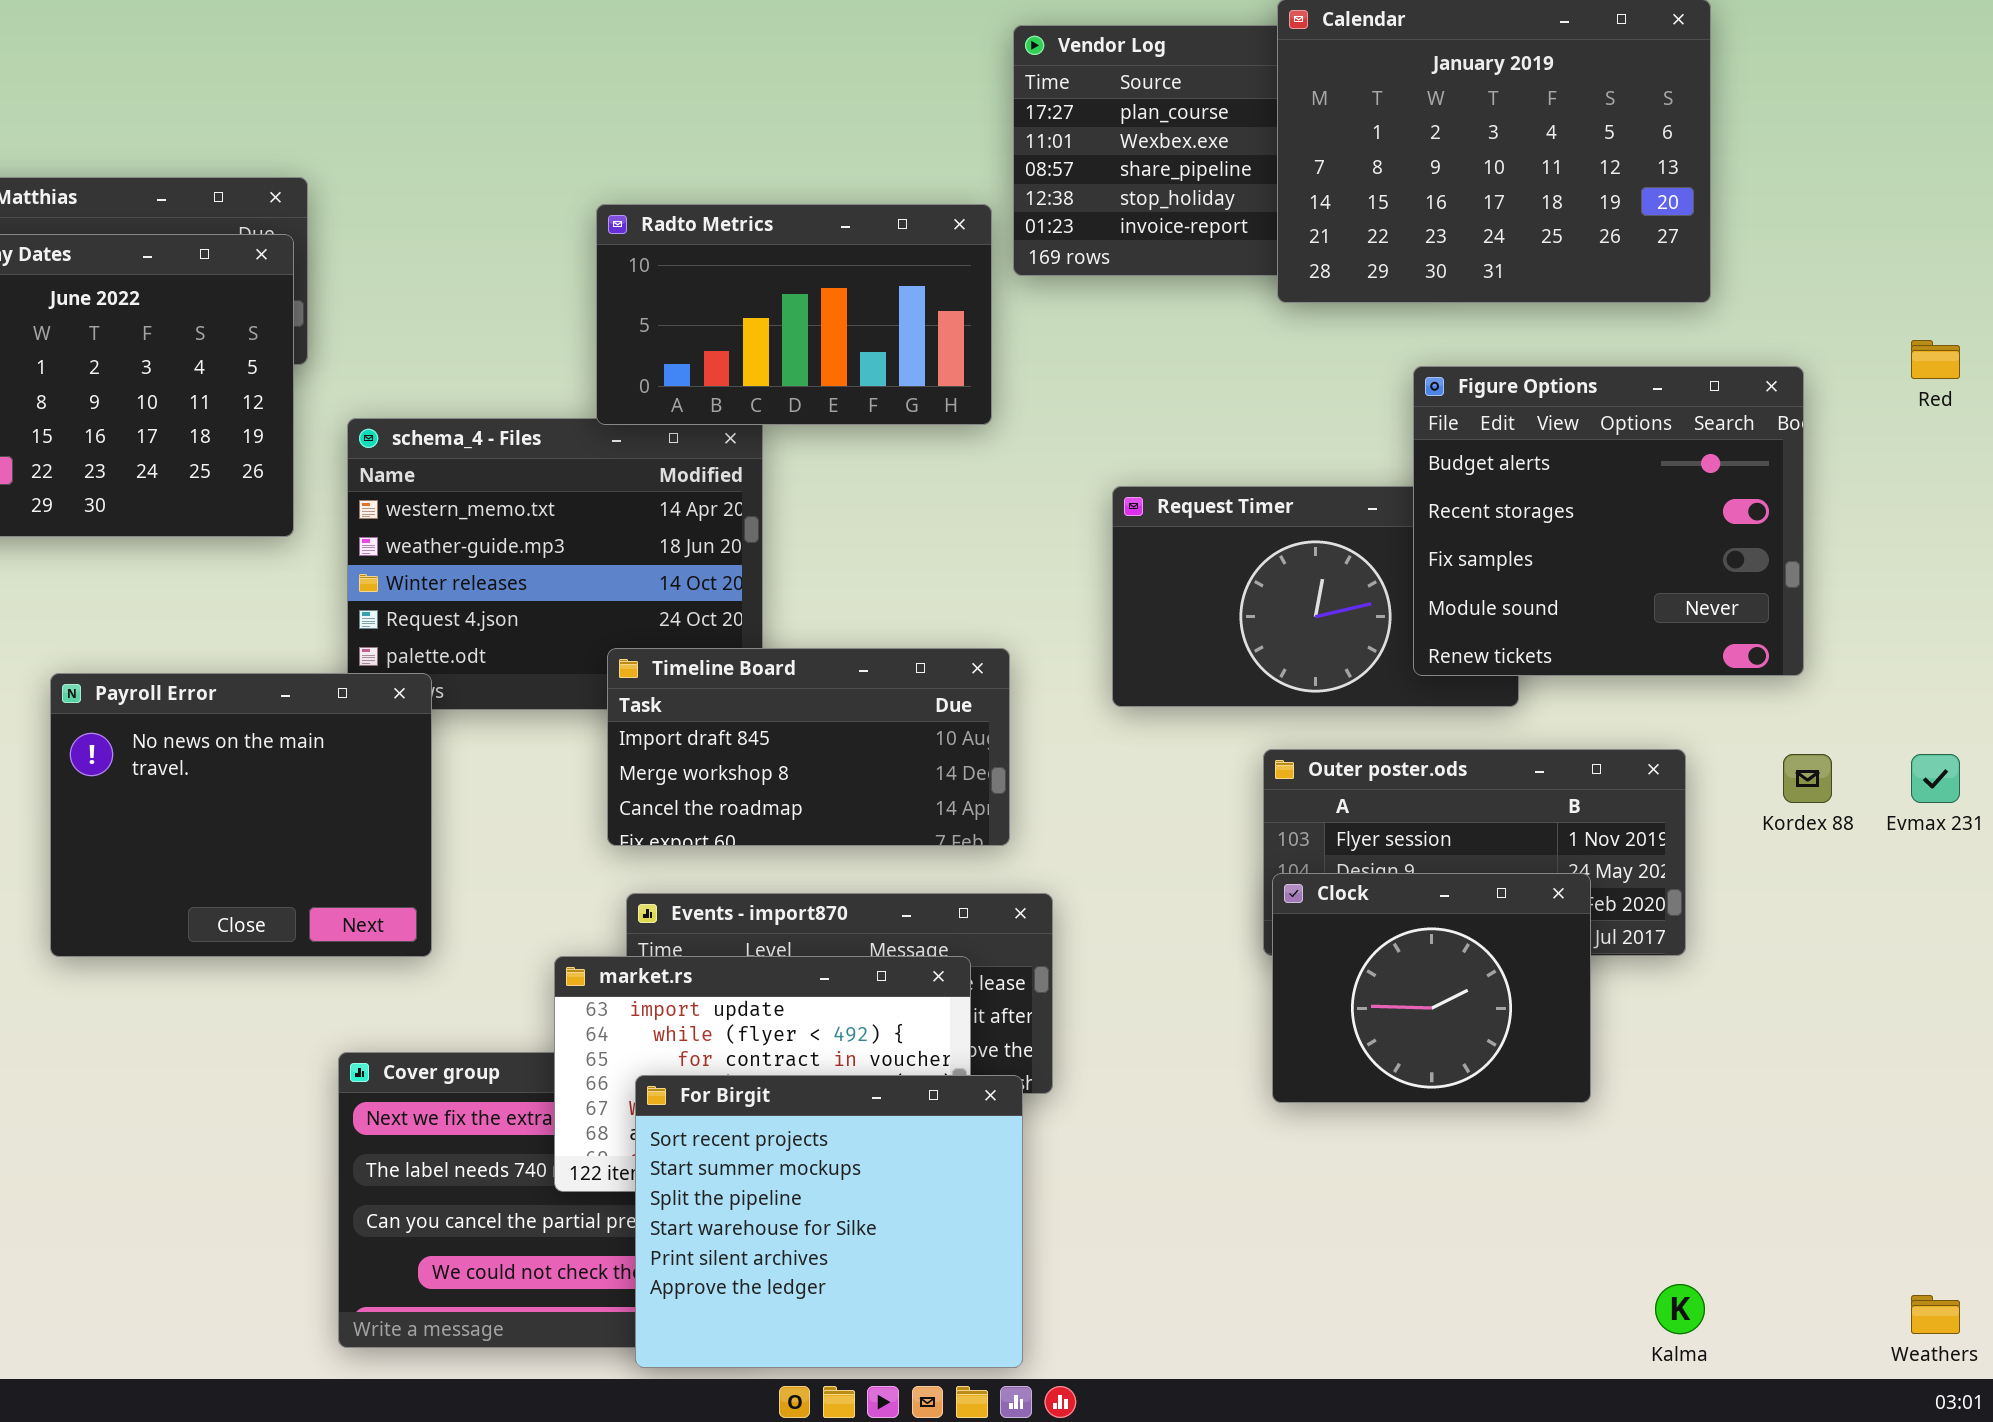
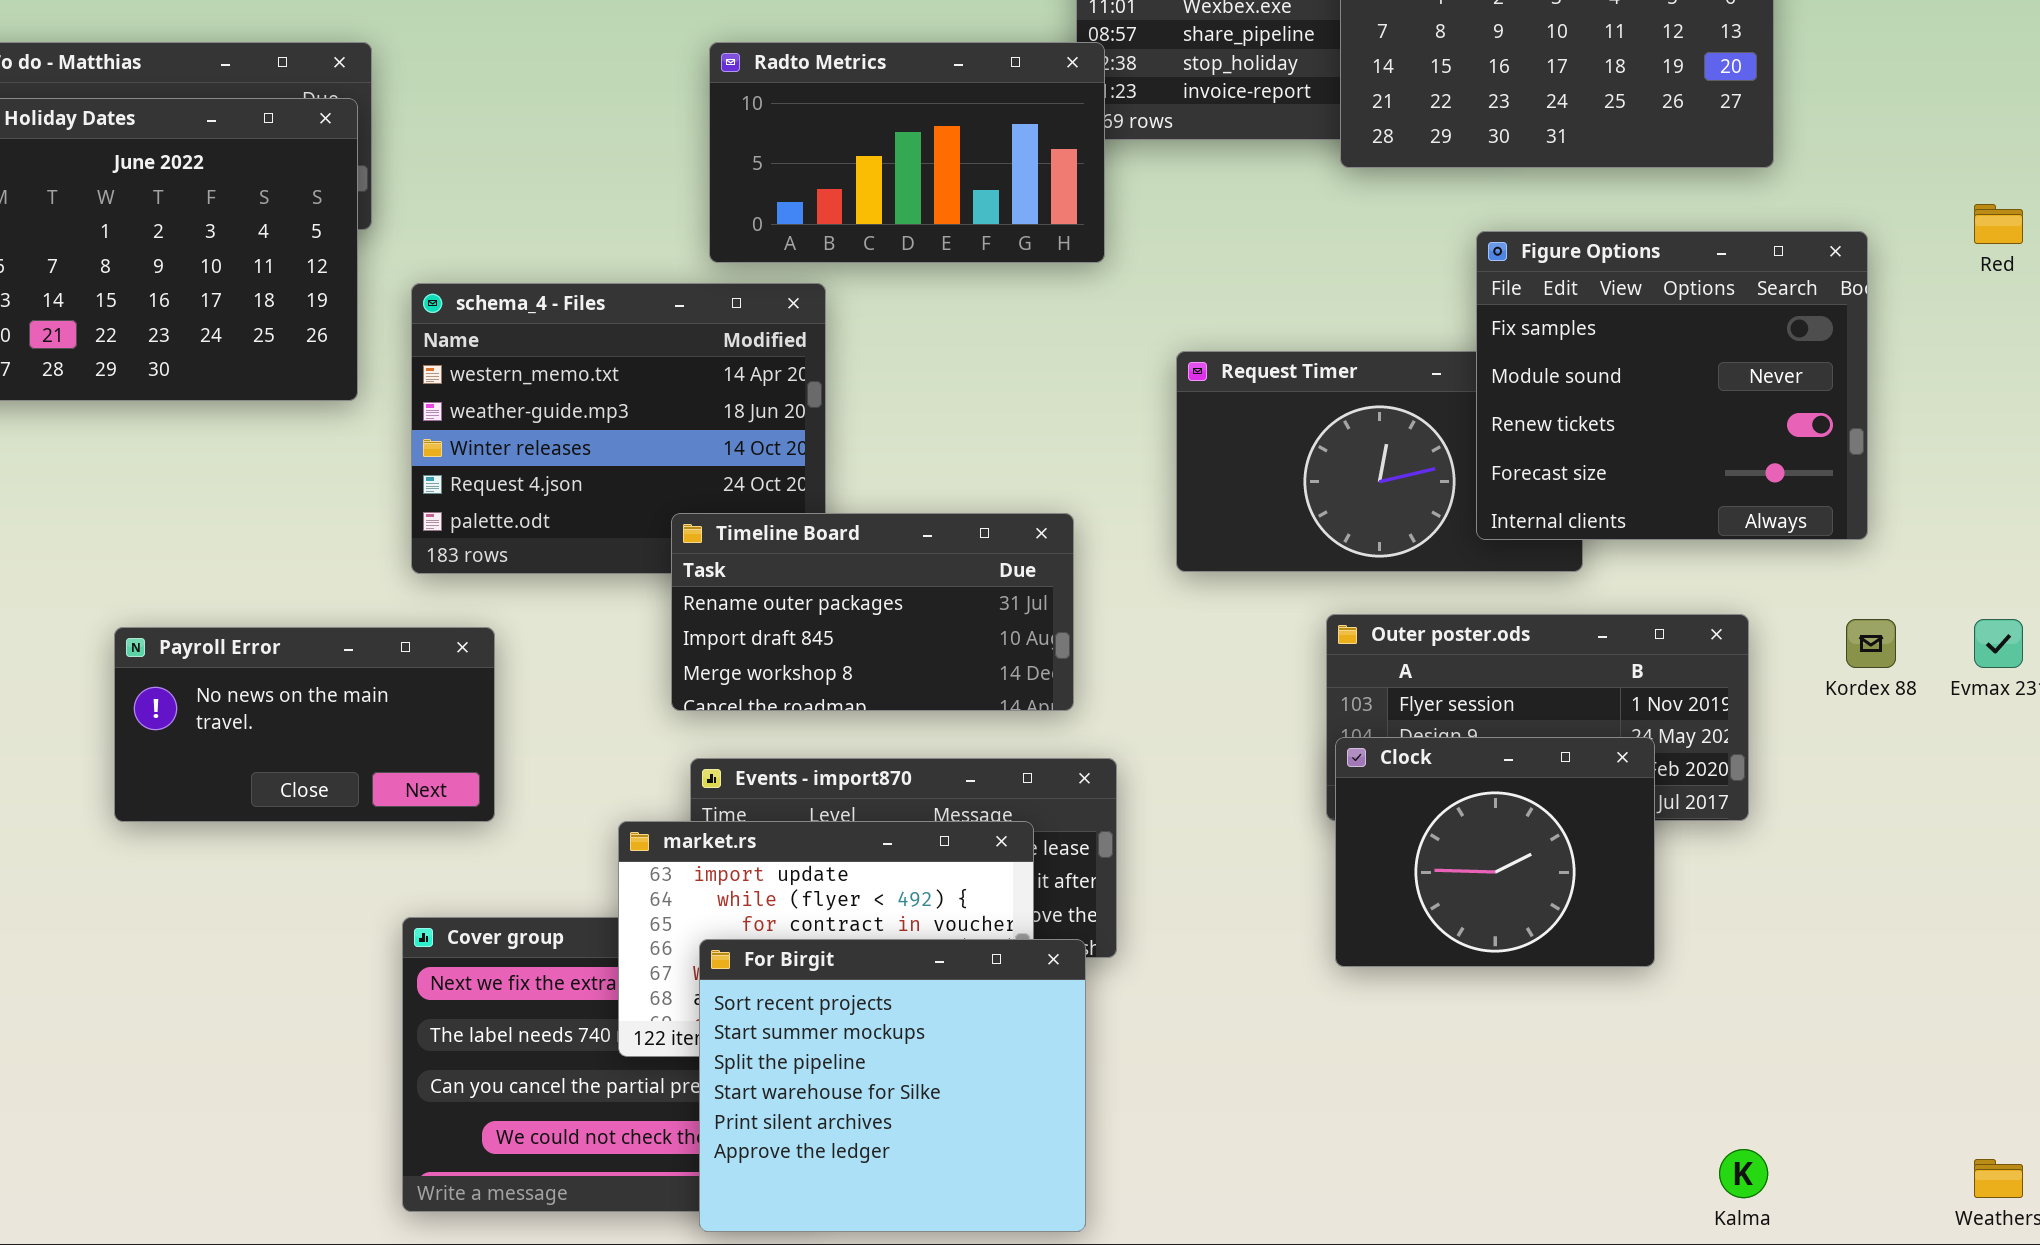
Radto Metrics: [596,204,992,425] -> [709,42,1105,263], moved
Figure Options: [1413,366,1804,676] -> [1476,231,1868,540], scrolled down 2 rows
Timeline Board: [607,648,1010,846] -> [671,513,1074,711], scrolled up 1 row
Payroll Error: [50,673,432,957] -> [114,627,495,822], resized

